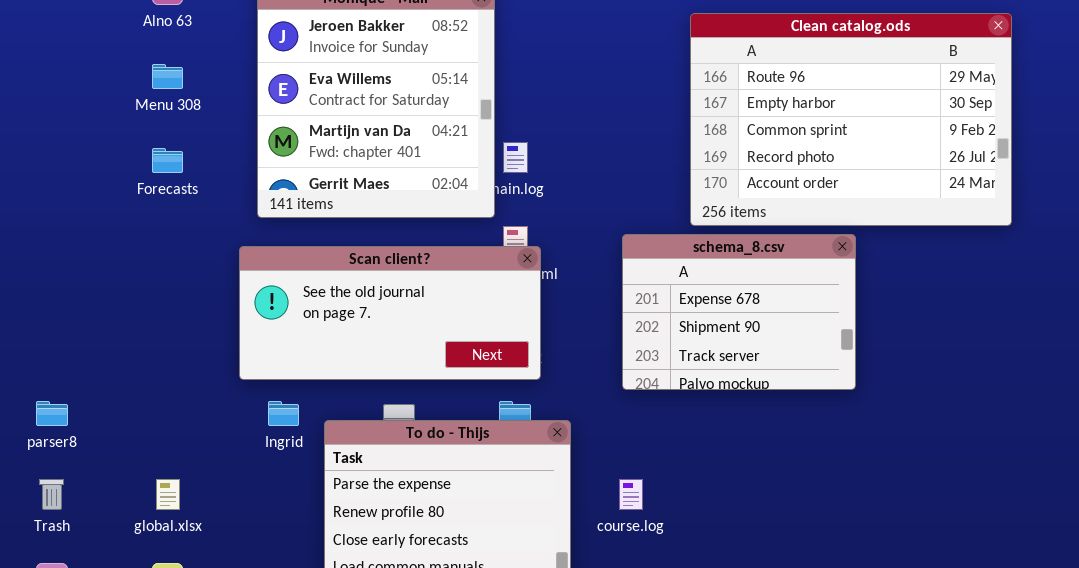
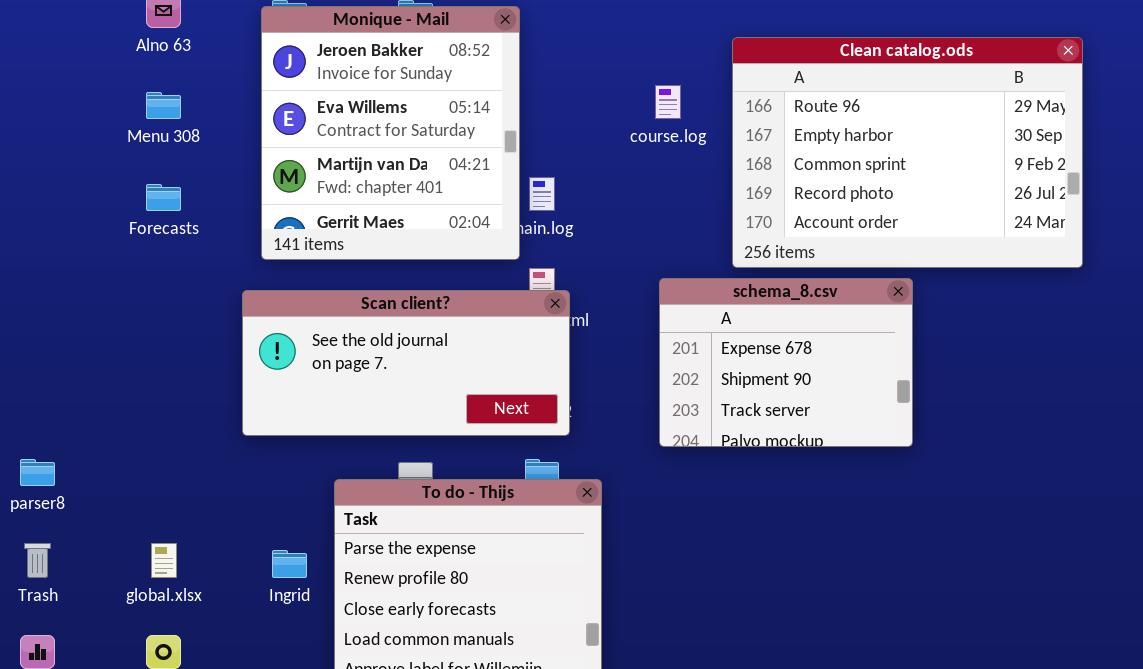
Ingrid: [268,401,299,426] -> [272,550,307,578], moved
course.log: [619,479,643,510] -> [655,85,681,119], moved

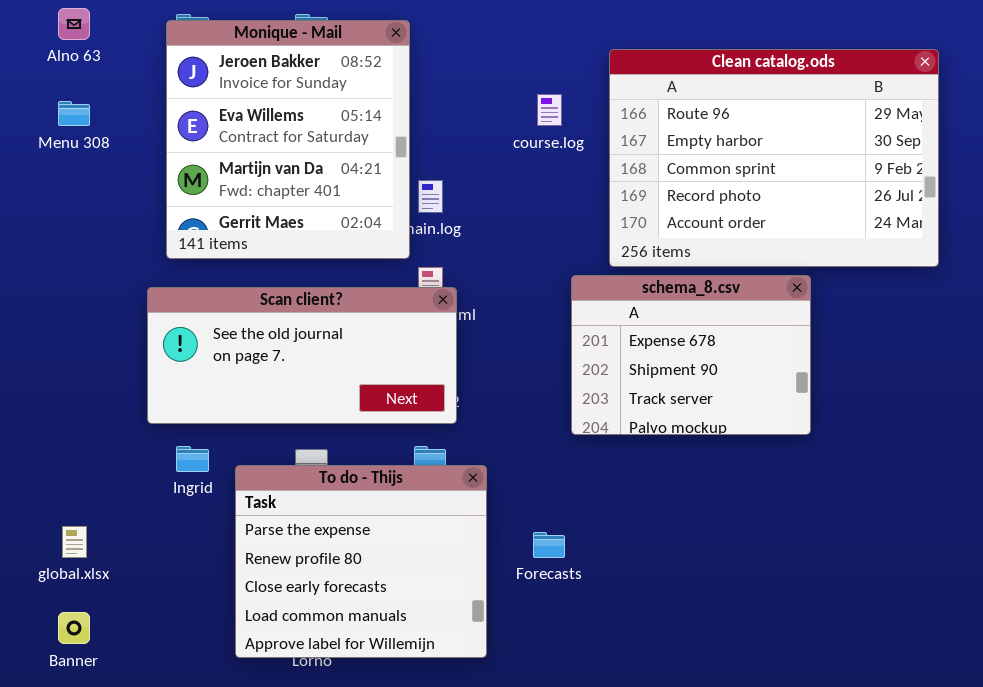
Forecasts: [146,184,181,211] -> [533,532,565,558], moved
schema_8.csv: [659,278,913,447] -> [571,275,811,435], moved
Ingrid: [272,550,307,578] -> [176,446,209,472], moved

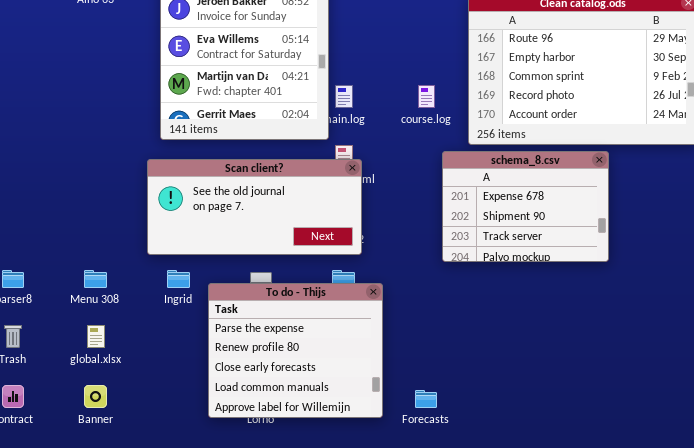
course.log: [537,94,562,126] -> [418,85,435,108], moved
Menu 308: [58,101,90,126] -> [84,270,107,288], moved
Forecasts: [533,532,565,558] -> [415,390,437,408], moved

